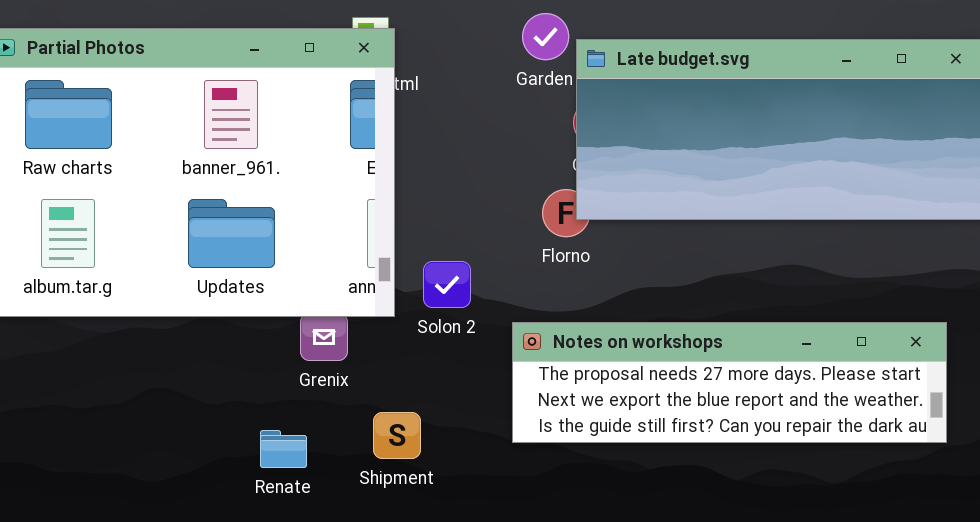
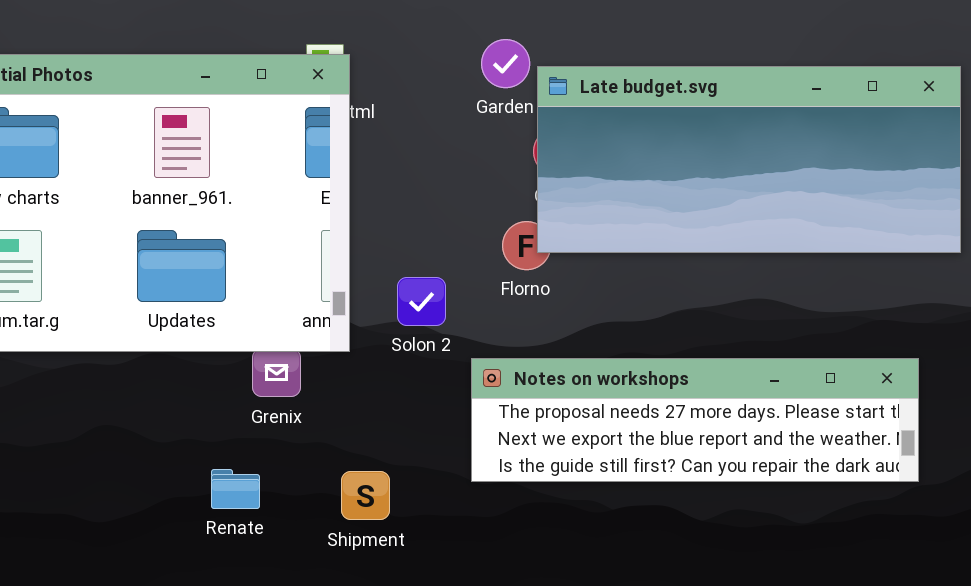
Solon 2: [423,261,471,308] -> [397,277,446,326], moved
Shipment: [373,412,421,459] -> [341,471,390,520], moved

